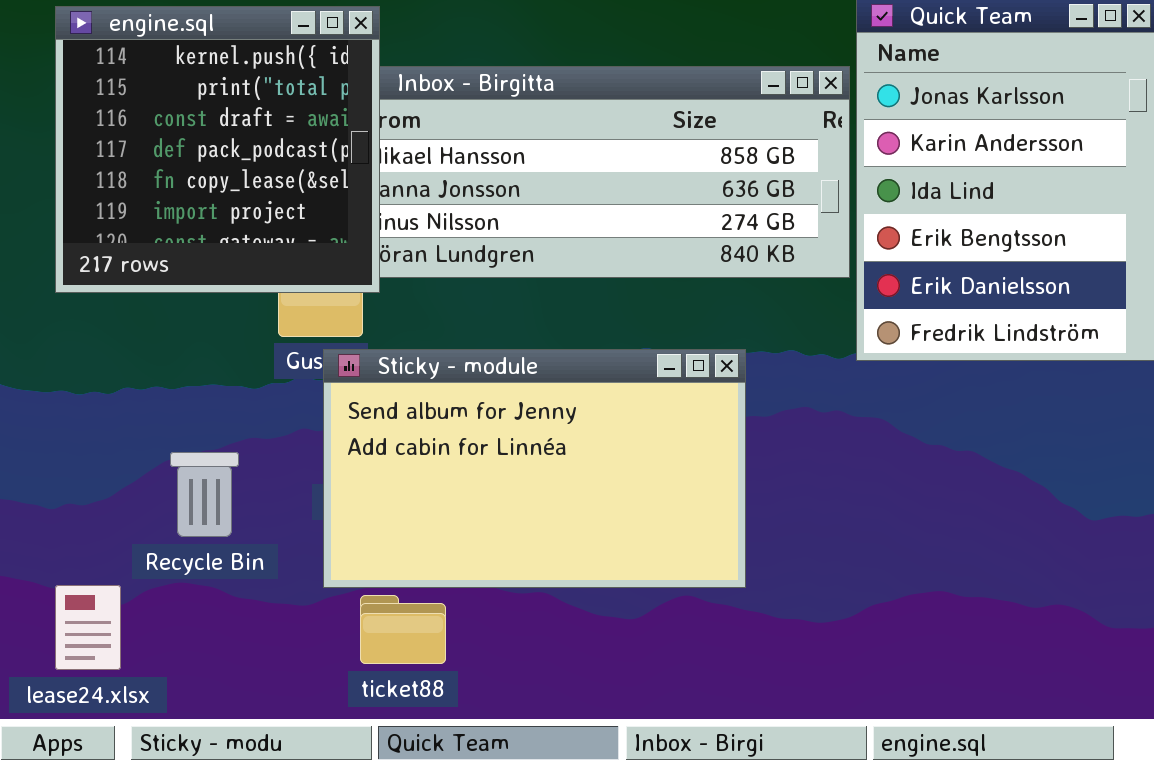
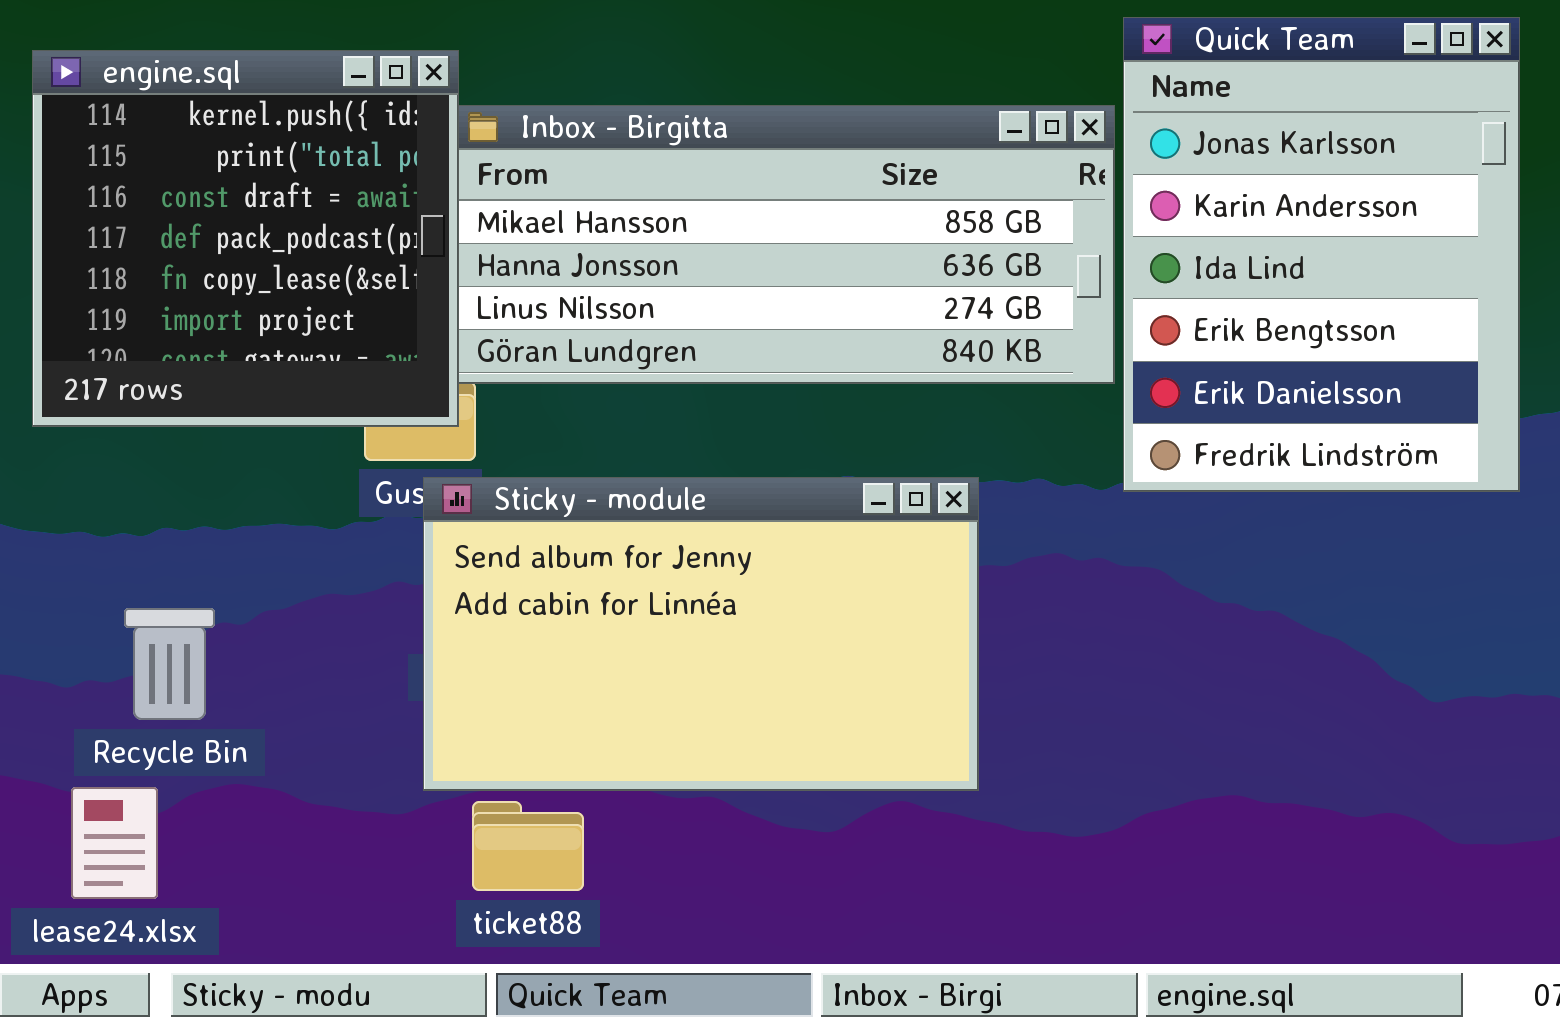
engine.sql: [55,6,380,293] -> [32,50,459,427], moved
Recycle Bin: [170,452,239,537] -> [124,608,215,720], moved

